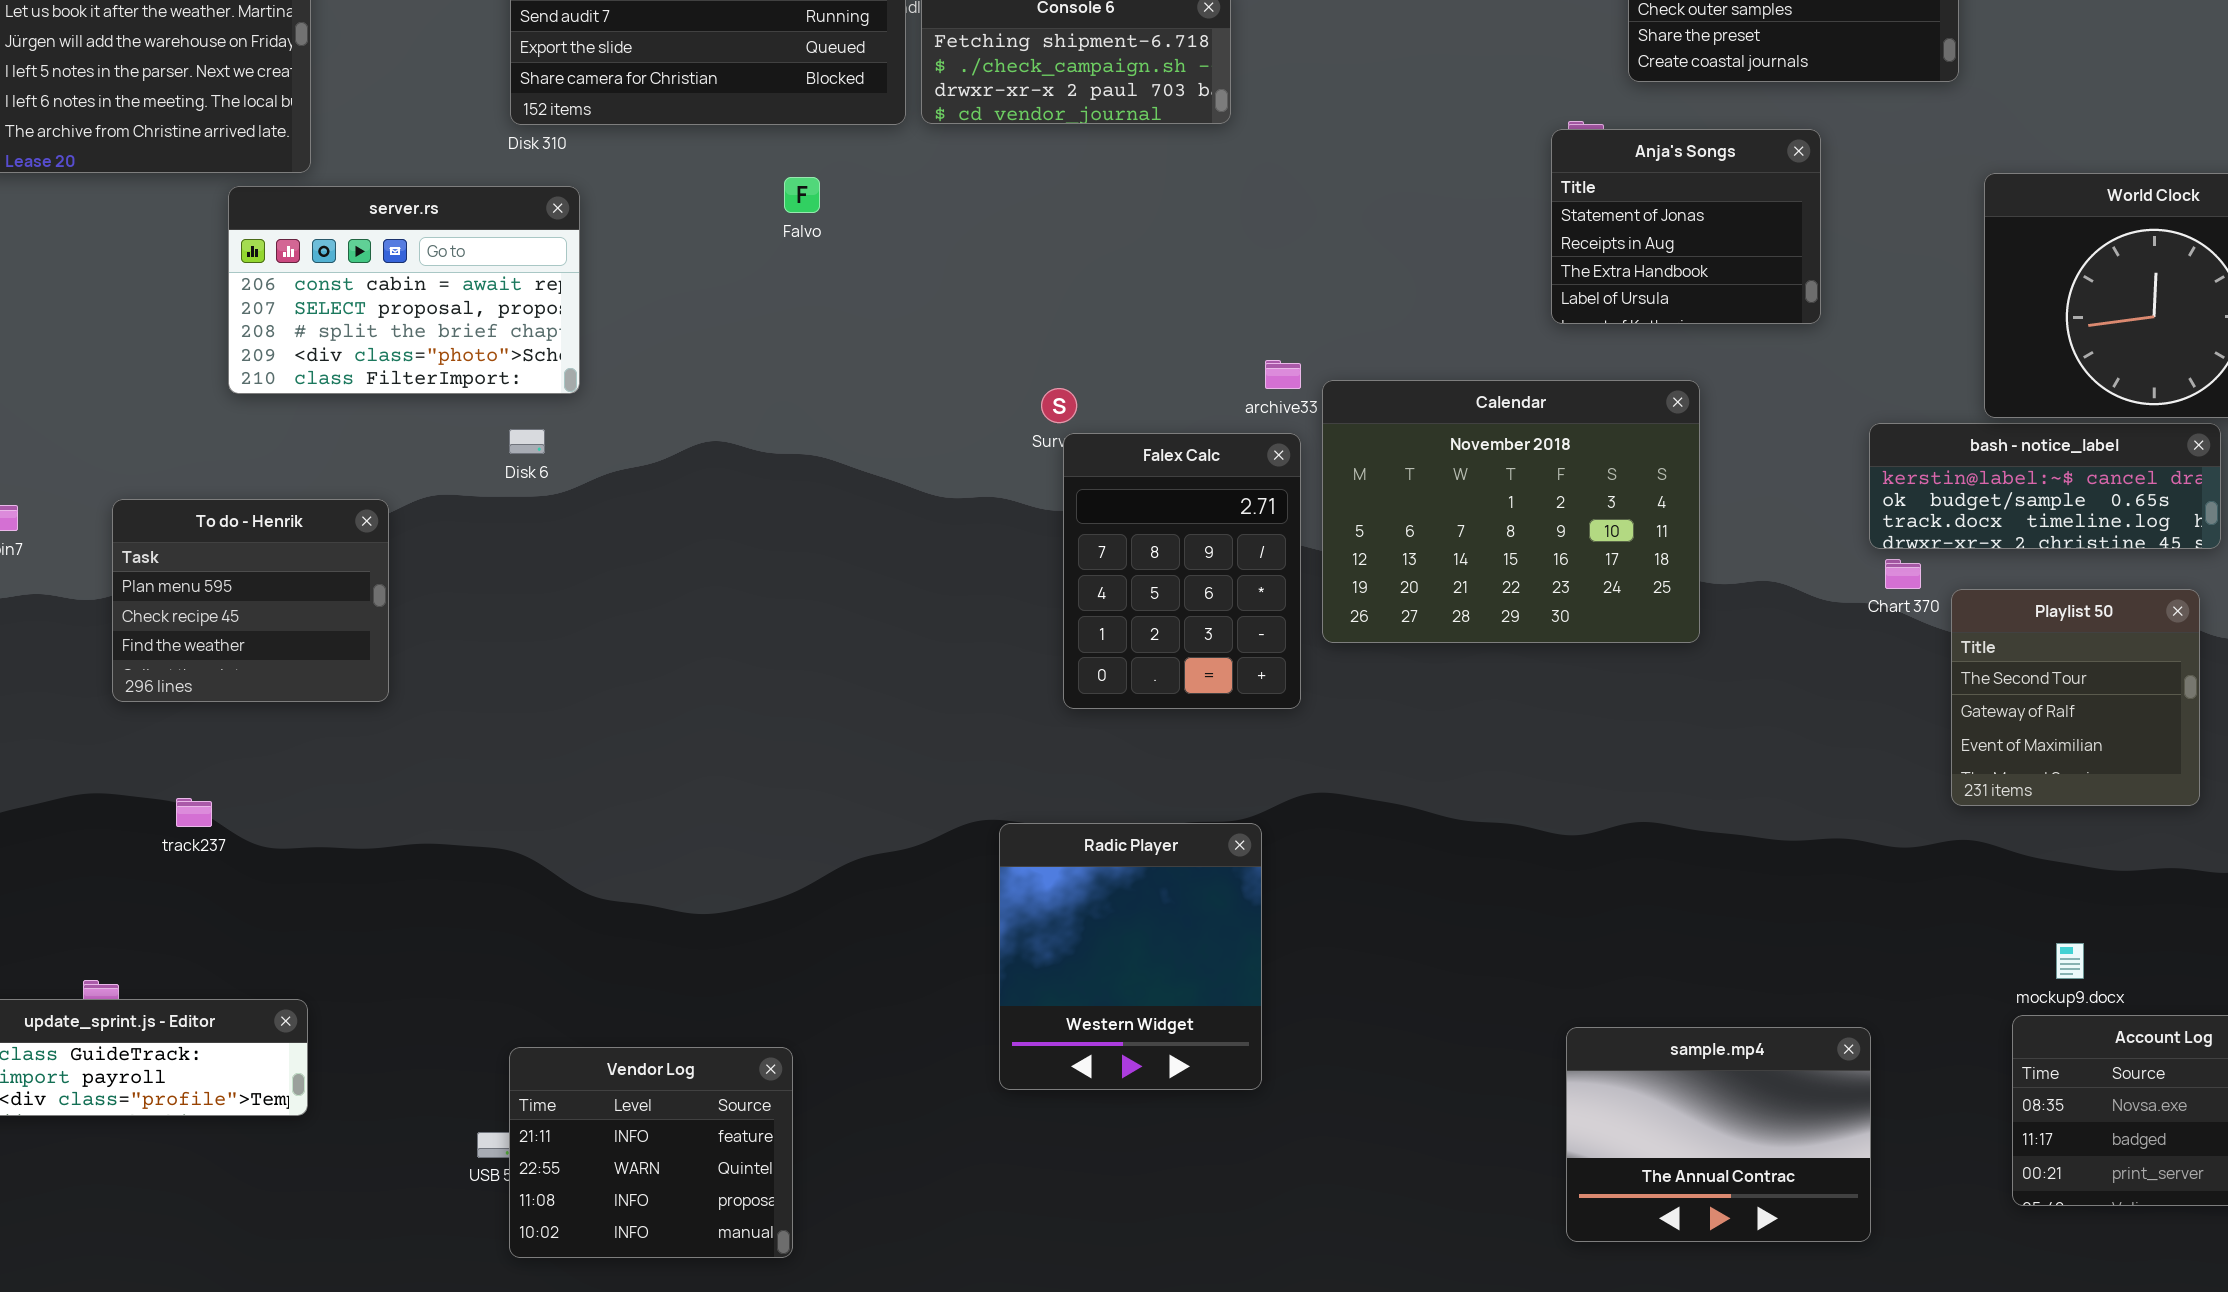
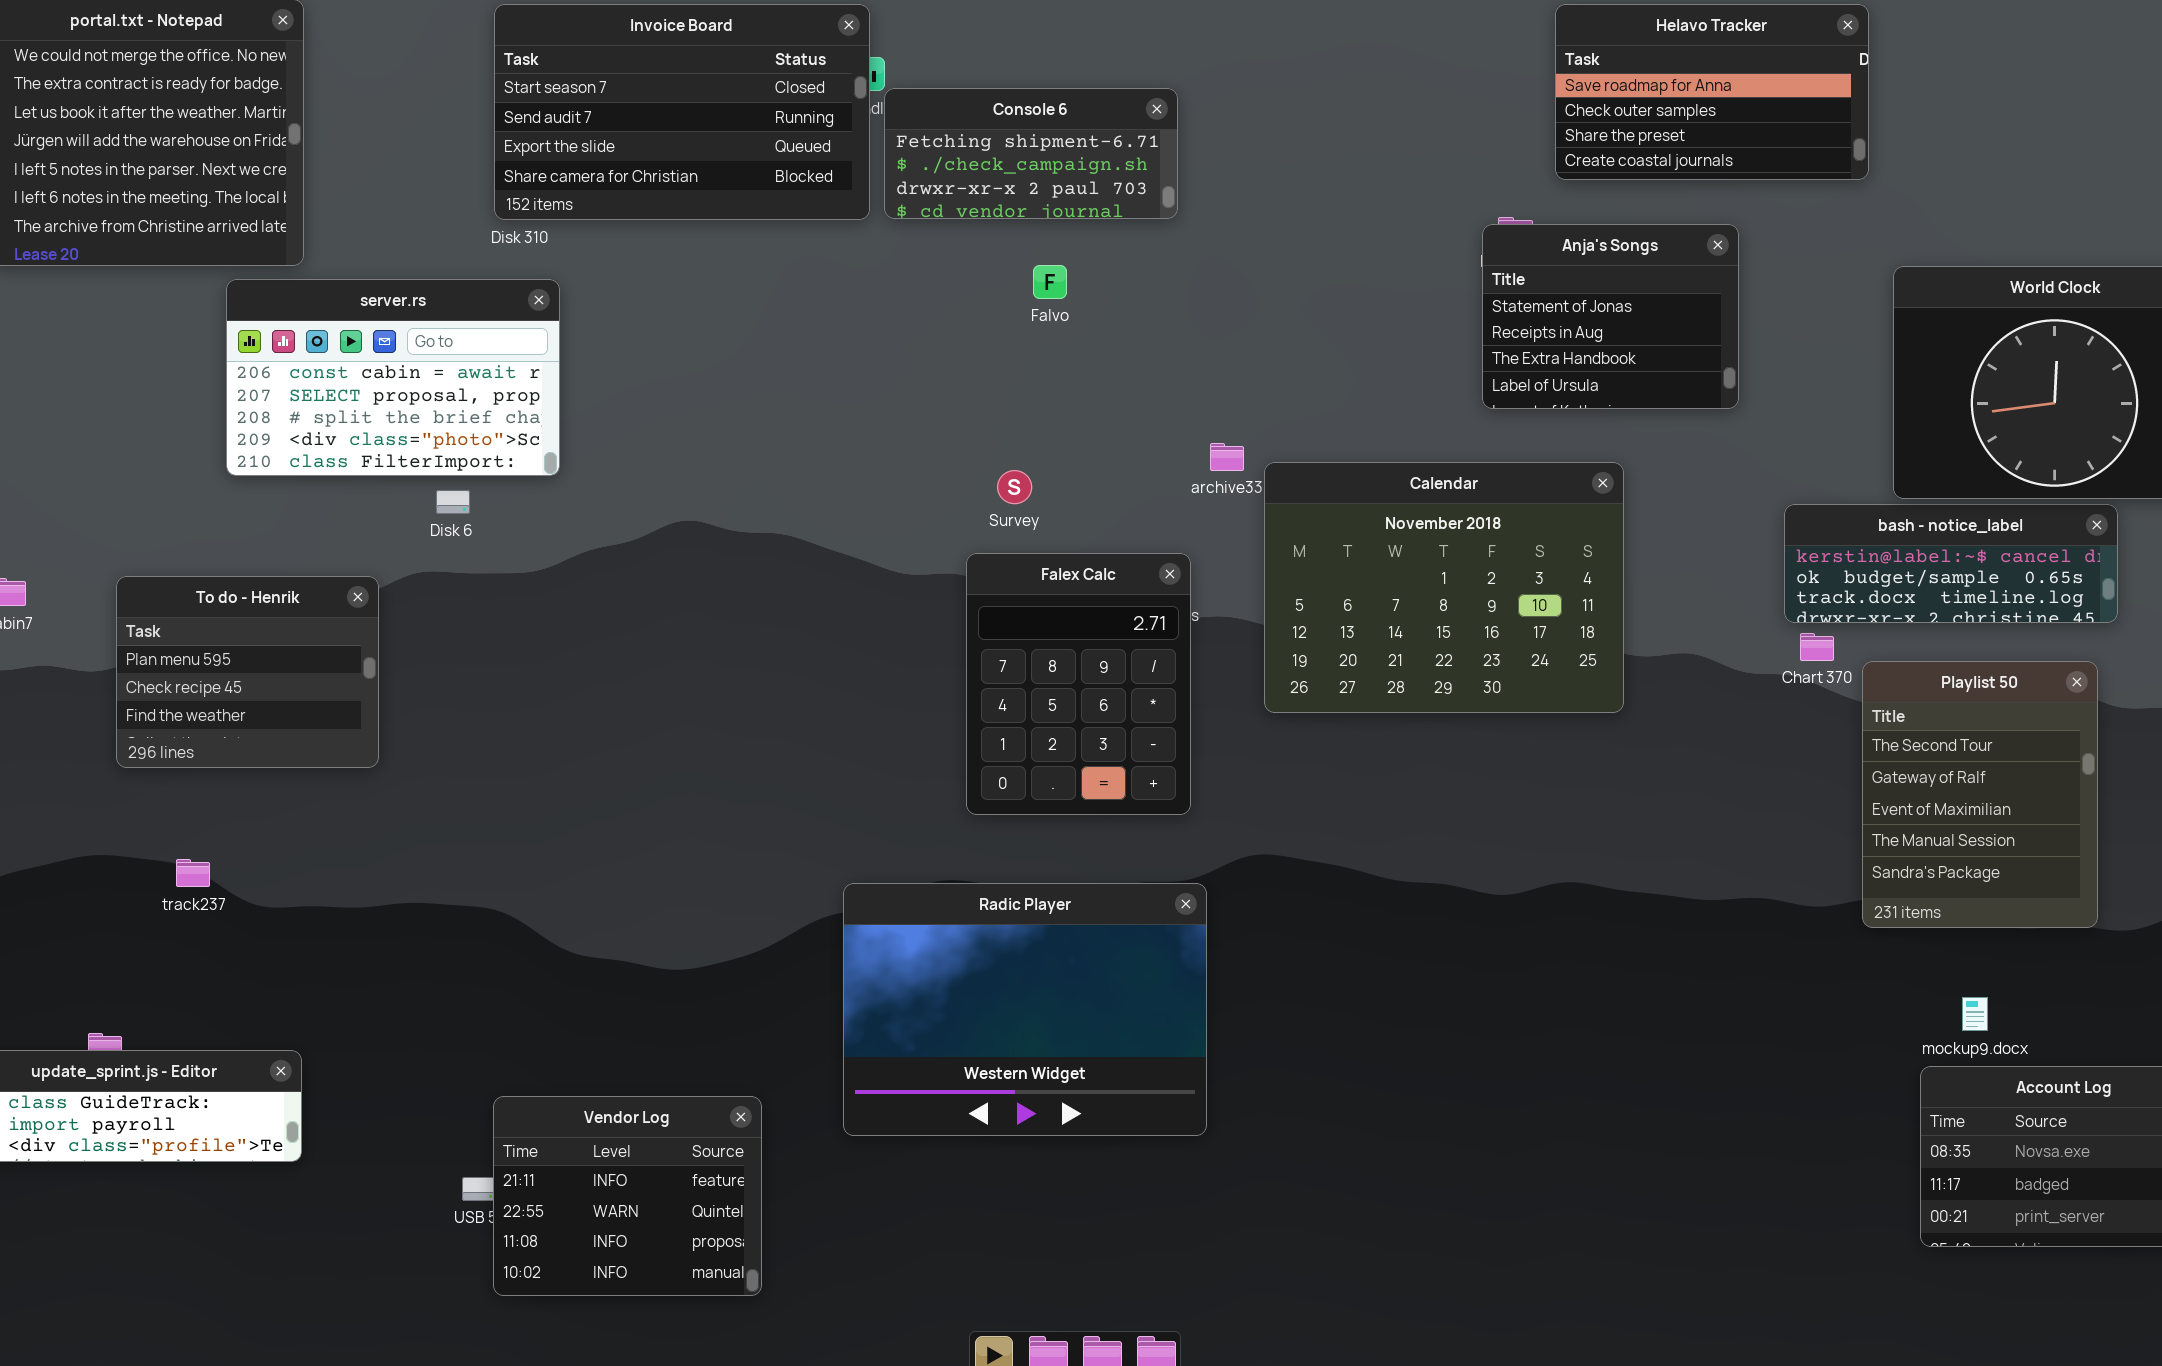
Falvo: [784,177,820,213] -> [1033,265,1067,299], moved
Disk 6: [509,429,545,454] -> [436,490,470,514], moved
Falex Calc: [1063,433,1301,709] -> [966,553,1191,815], moved
Playlist 50: [1951,589,2200,806] -> [1862,661,2098,928], resized
Radic Player: [999,823,1262,1090] -> [843,883,1207,1136], resized
sample.mp4: [1566,1027,1871,1242] -> none, closed

